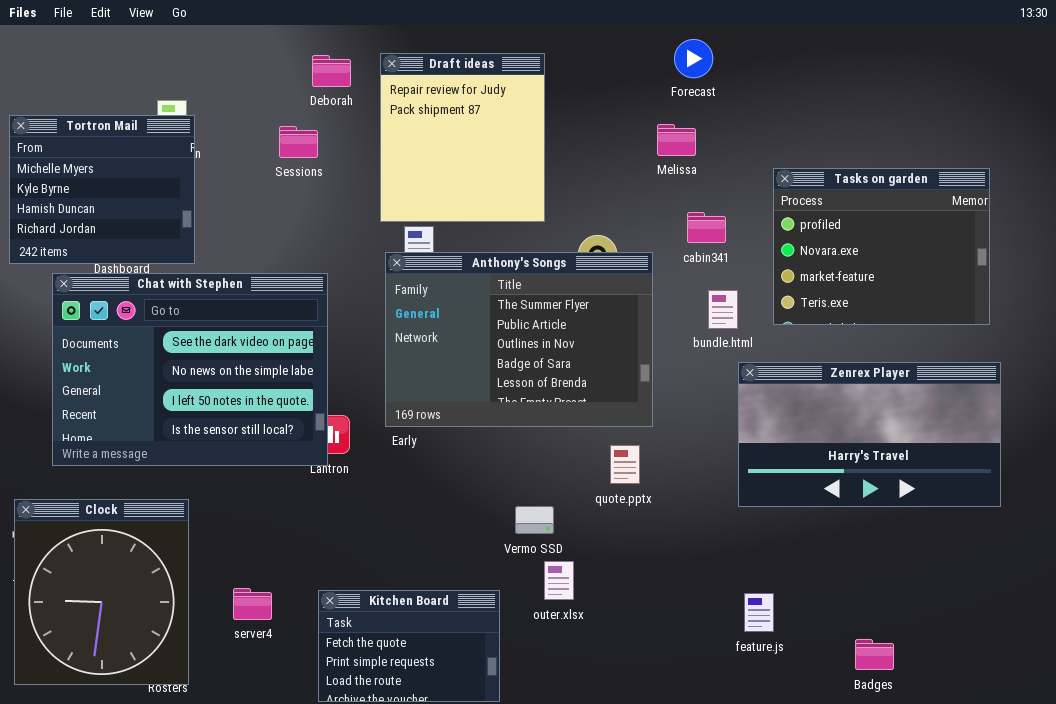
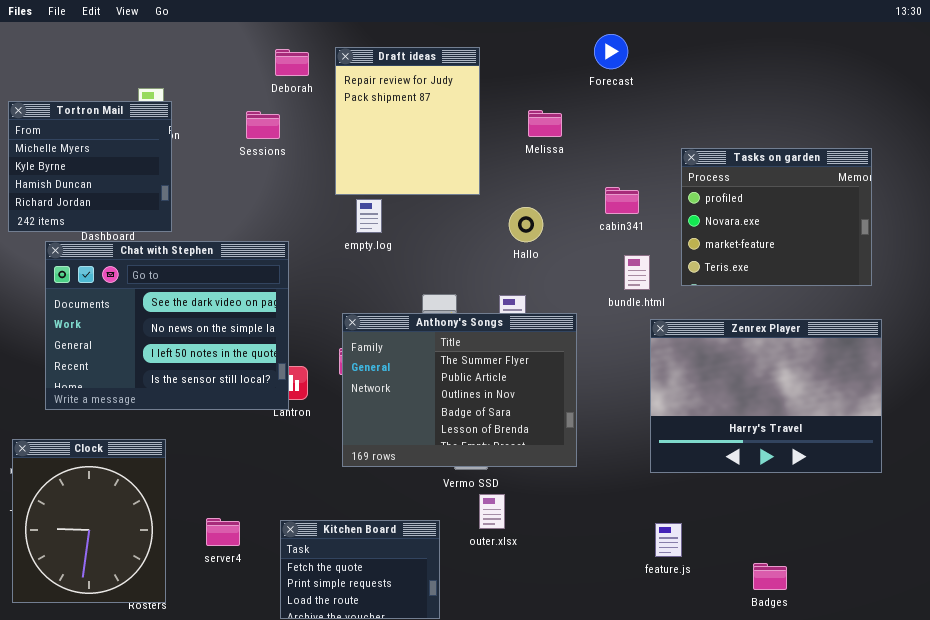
Melissa: [657,124,696,156] -> [528,110,562,137], moved
Anthony's Songs: [385,252,653,427] -> [342,313,577,467], moved
Zenrex Player: [738,362,1001,507] -> [650,319,882,473], resized

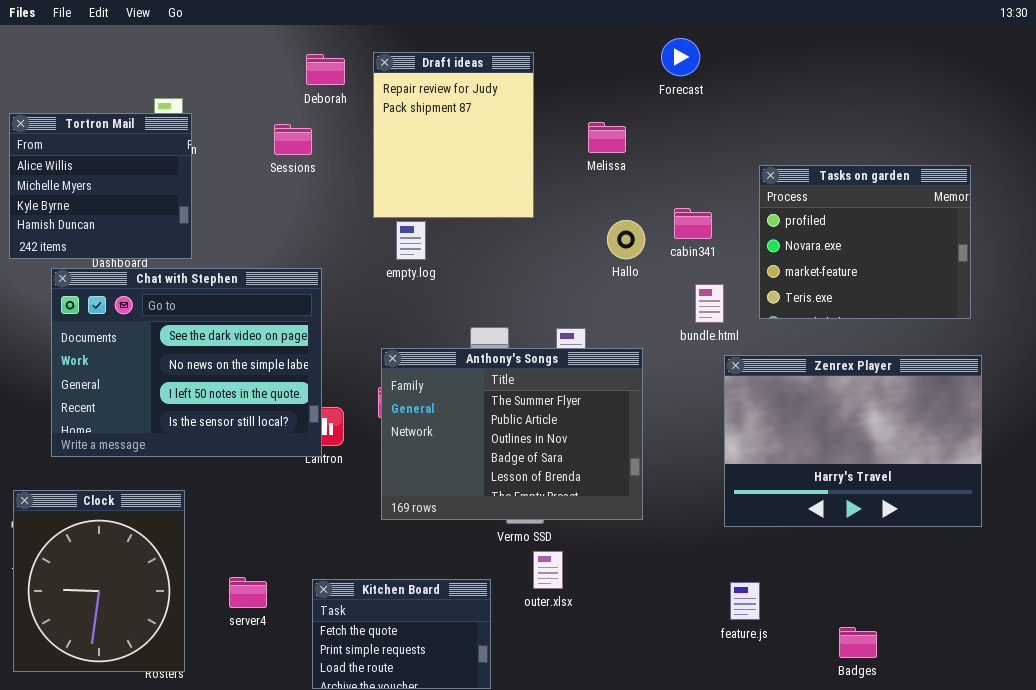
Tortron Mail: [8,101,172,232] -> [9,113,192,259], scrolled up 1 row
Hallo: [509,207,543,242] -> [607,220,645,259], moved

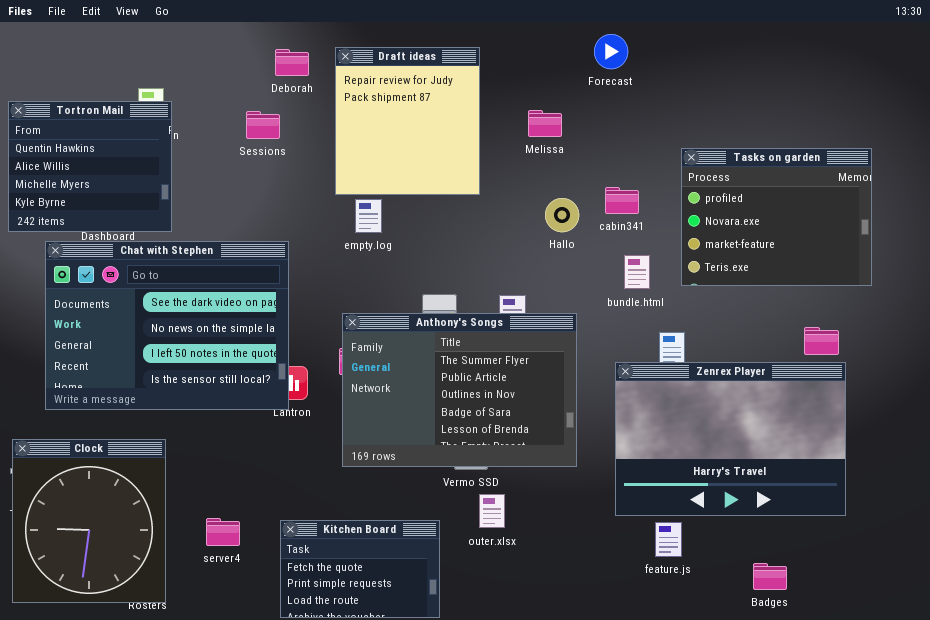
Tortron Mail: [9,113,192,259] -> [8,101,172,232], scrolled up 1 row
Zenrex Player: [724,355,982,527] -> [615,362,846,516], moved

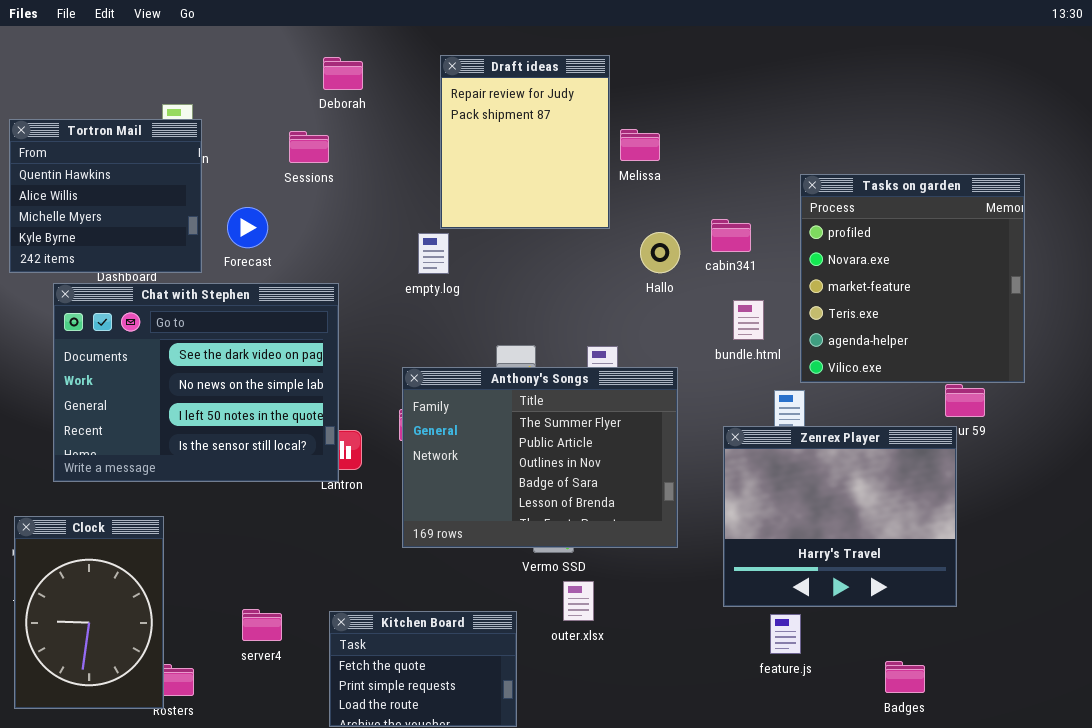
Forecast: [594,34,628,69] -> [227,207,268,248], moved
Draft ideas: [335,47,480,195] -> [440,55,610,229], moved
Tasks on garden: [681,148,872,286] -> [800,174,1025,383], resized
Zenrex Player: [615,362,846,516] -> [723,426,957,607], resized
Clock: [12,439,166,603] -> [14,516,164,709], resized

